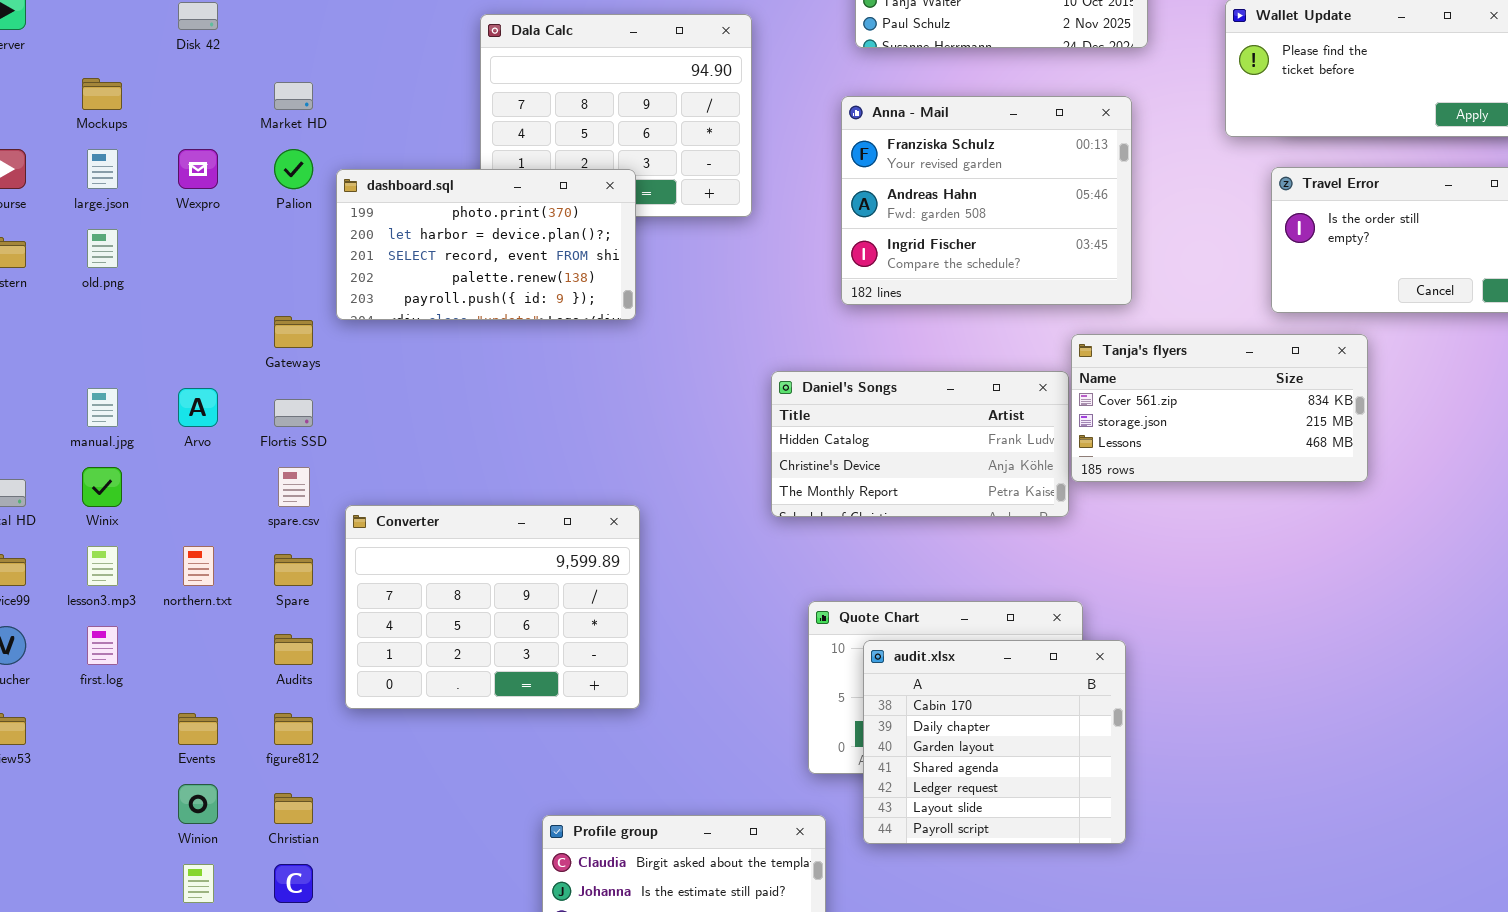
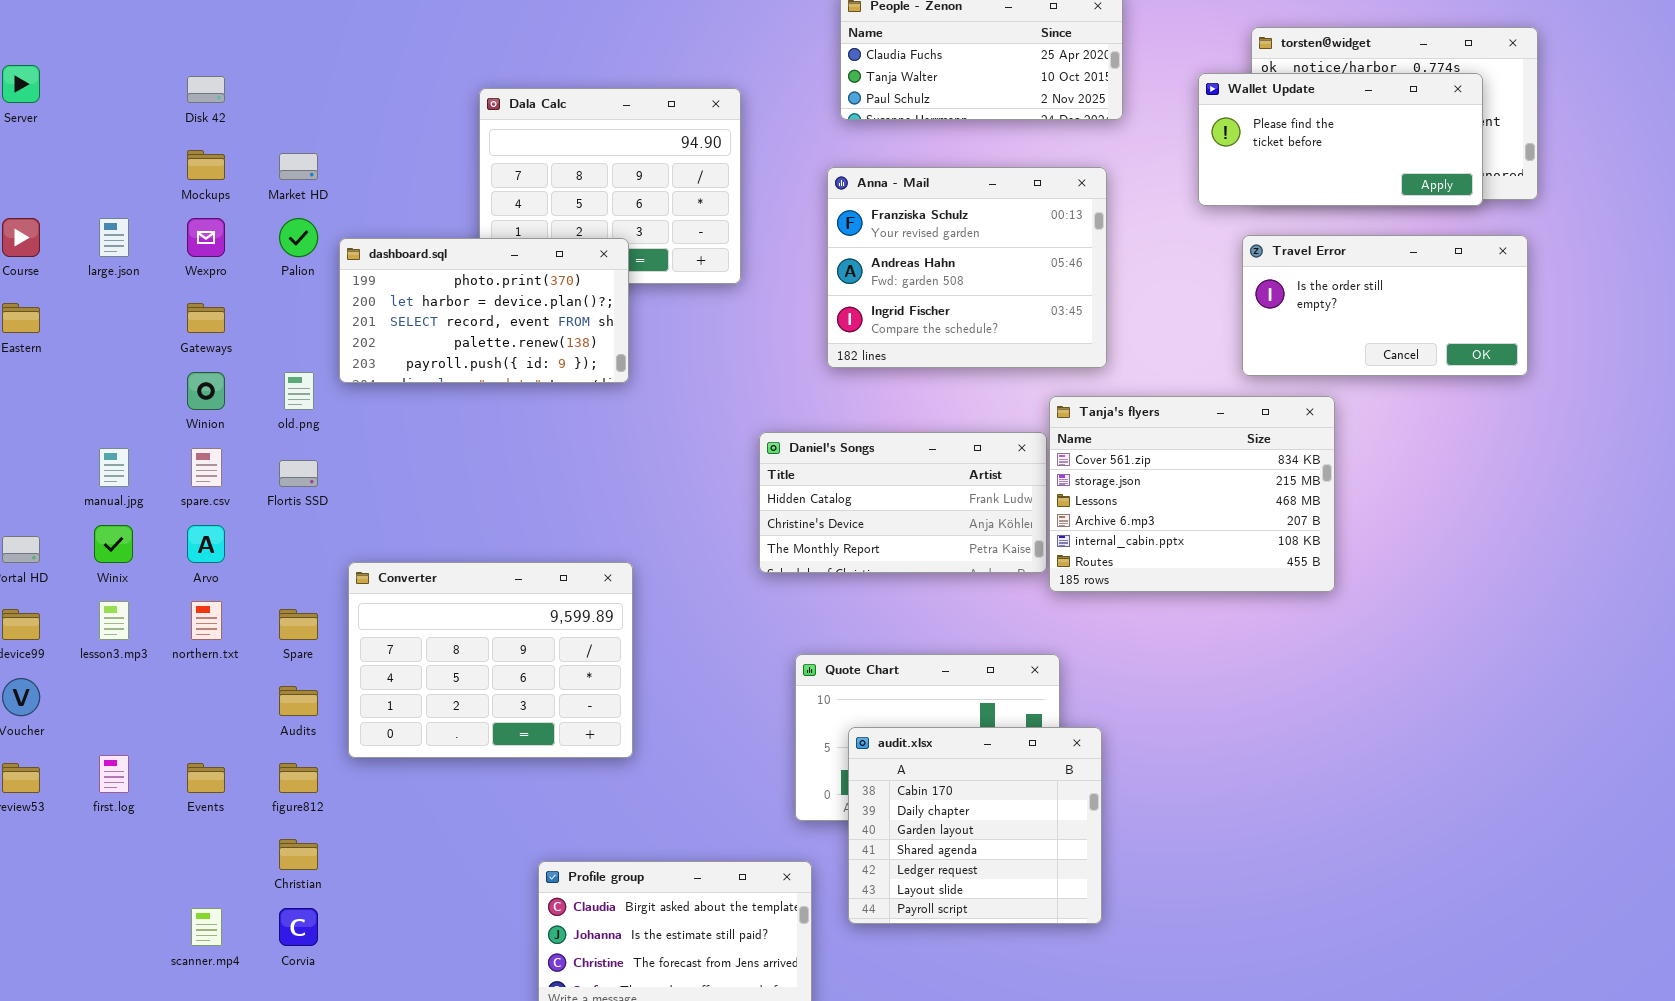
Mockups: [82,78,122,110] -> [187,150,225,180], moved
old.png: [87,229,118,268] -> [284,372,314,410], moved
Gateways: [274,316,313,348] -> [187,303,225,333], moved
Tanja's flyers: [1071,334,1368,482] -> [1049,396,1335,592], resized
Arvo: [178,388,218,427] -> [187,525,225,563], moved
spare.csv: [278,467,310,507] -> [191,448,222,487], moved
first.log: [87,626,118,665] -> [99,755,129,793], moved
audit.xlsx: [863,640,1126,844] -> [848,727,1102,924], moved
Winion: [178,784,218,824] -> [187,372,225,410], moved

